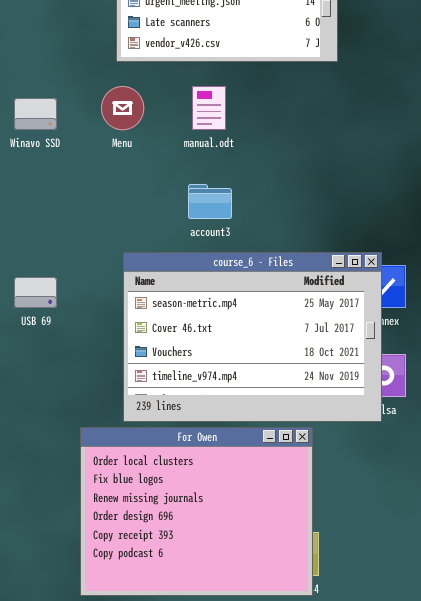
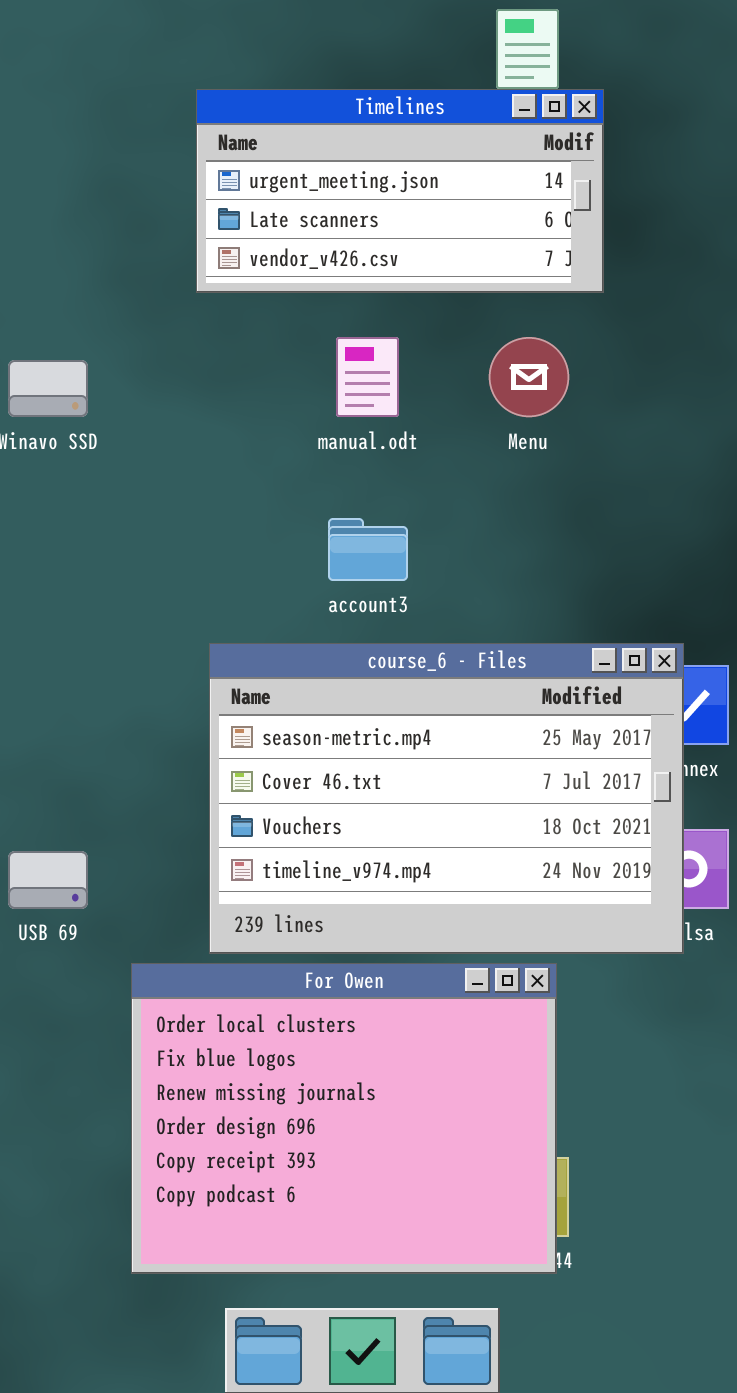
Menu: [101,86,144,130] -> [489,337,569,417], moved
USB 69: [14,277,57,308] -> [8,851,88,909], moved

